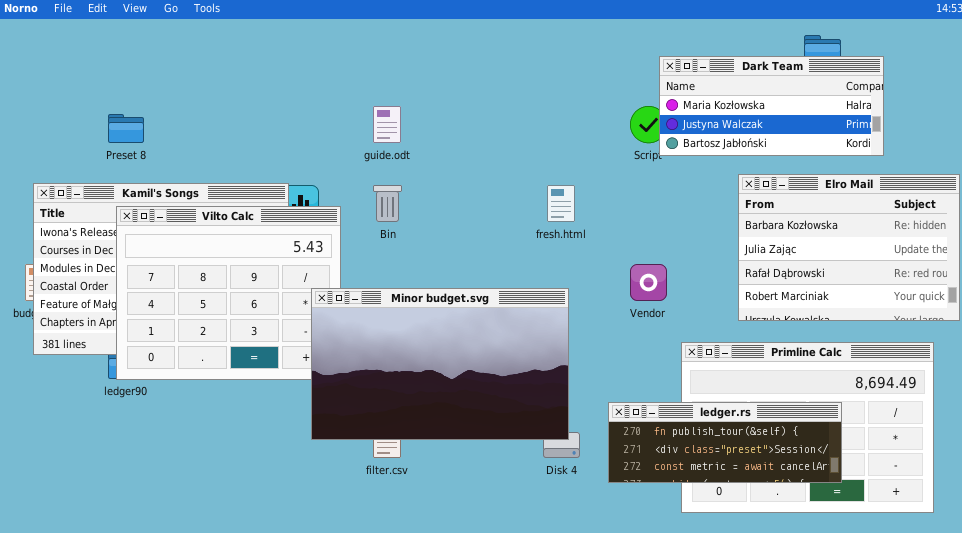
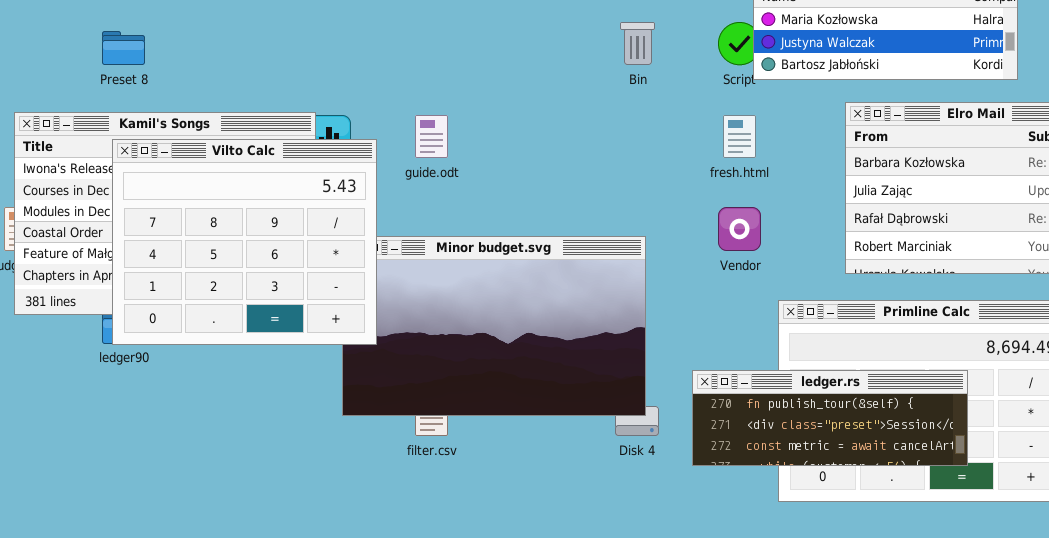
guide.odt: [373,106,401,143] -> [415,115,448,158], moved
Bin: [373,185,402,222] -> [620,22,655,65], moved
fresh.html: [547,185,575,222] -> [723,115,756,158], moved
Vilto Calc: [116,206,341,380] -> [112,139,377,345], raised

